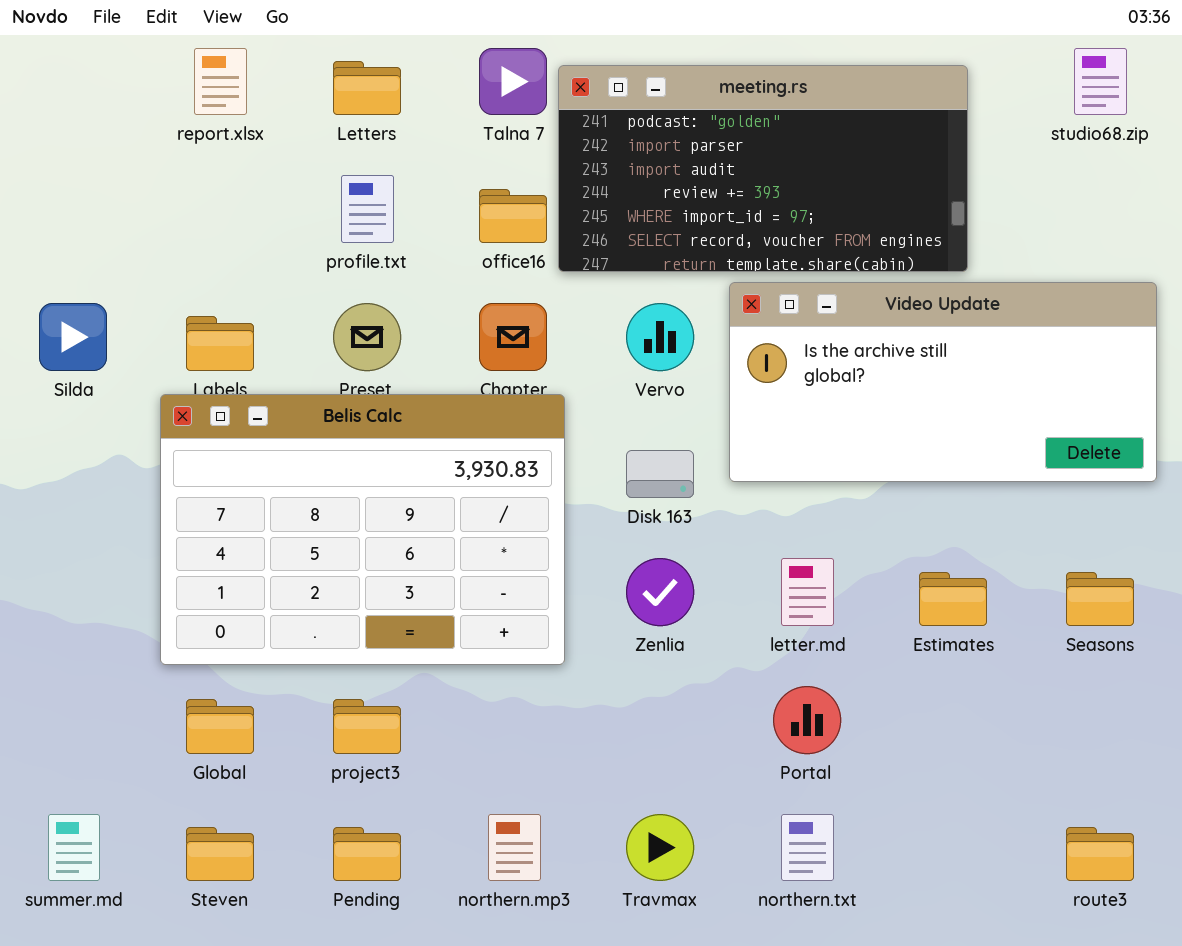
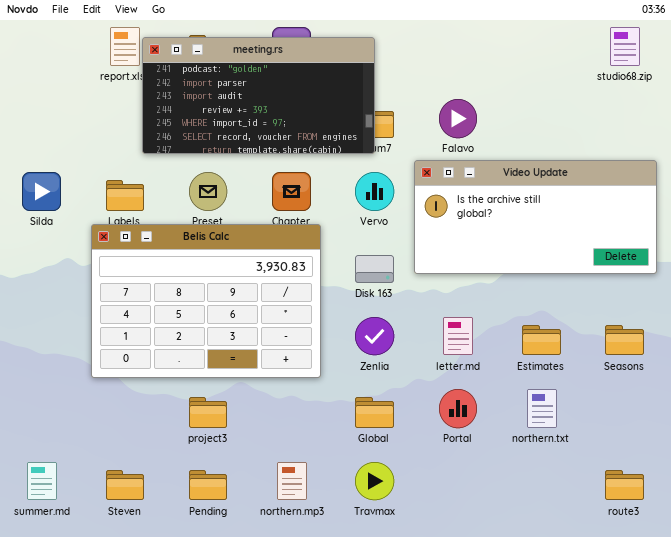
meeting.rs: [558,65,968,272] -> [142,37,375,154], moved
Global: [186,699,254,754] -> [355,397,394,428], moved
northern.txt: [781,814,834,881] -> [527,389,557,428], moved

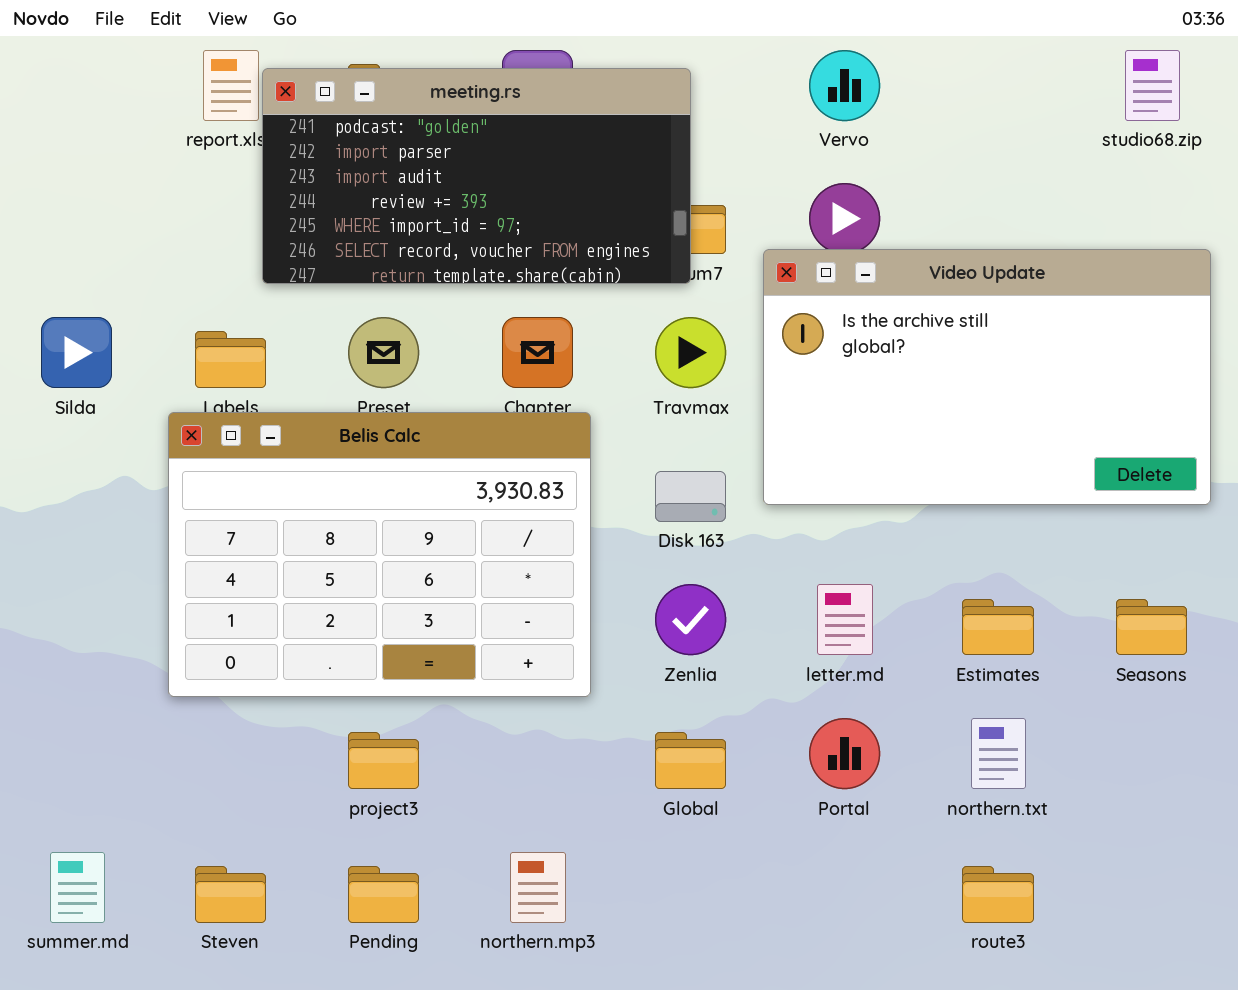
Video Update: [414,160,657,274] -> [763,249,1211,505], resized
Vervo: [355,172,394,211] -> [809,50,880,121], moved
Travmax: [355,462,394,500] -> [655,317,726,388], moved
route3: [605,470,644,500] -> [962,866,1034,923], moved

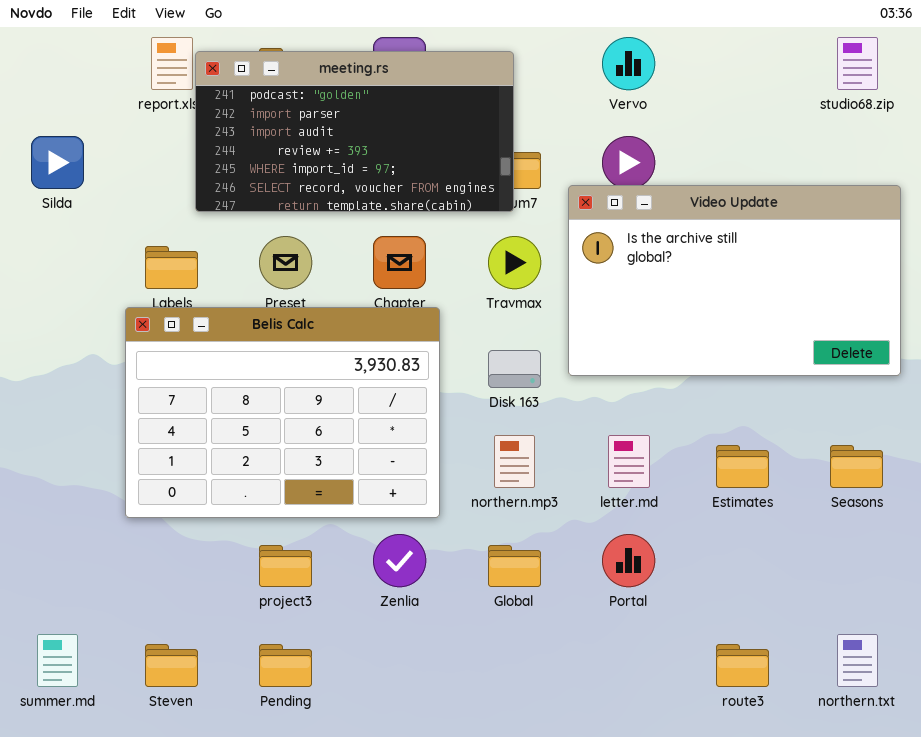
Silda: [41,317,112,388] -> [31,136,84,189], moved
Zenlia: [655,584,726,655] -> [373,534,426,587], moved
northern.txt: [971,718,1026,789] -> [837,634,878,687], moved
northern.mp3: [510,852,566,923] -> [494,435,535,488], moved

